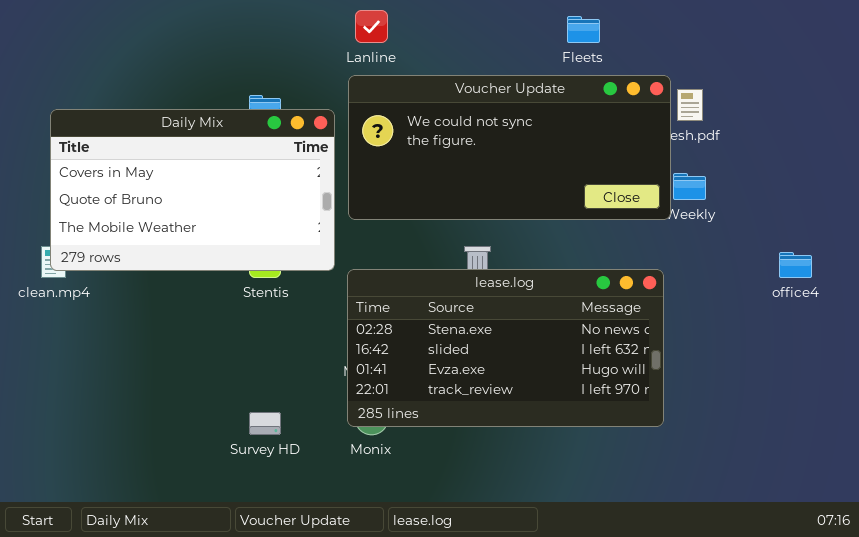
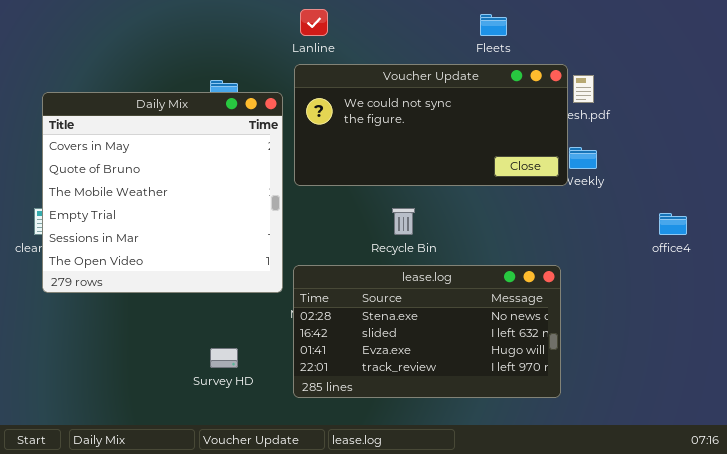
Daily Mix: [50,109,335,271] -> [42,92,283,293], resized
lease.log: [347,269,664,427] -> [293,265,561,398], moved

